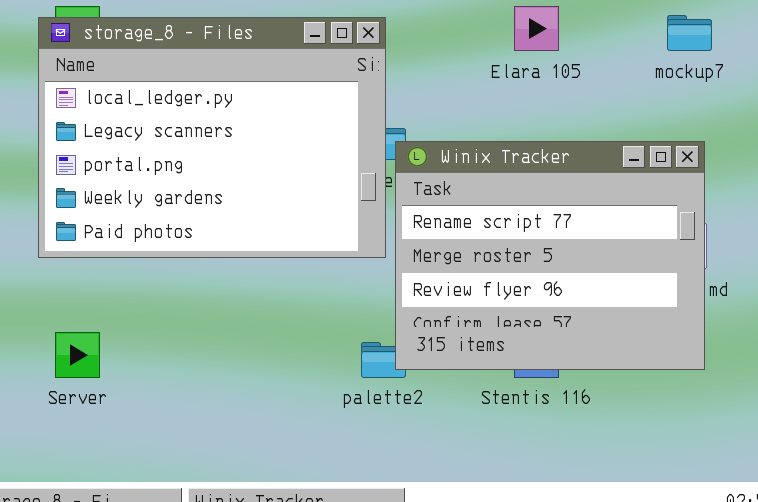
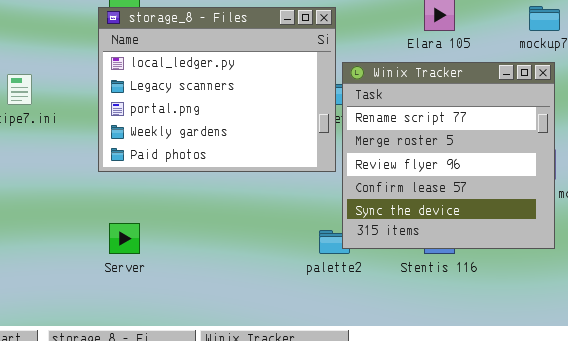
Winix Tracker: [395,141,705,370] -> [342,62,555,249], resized

